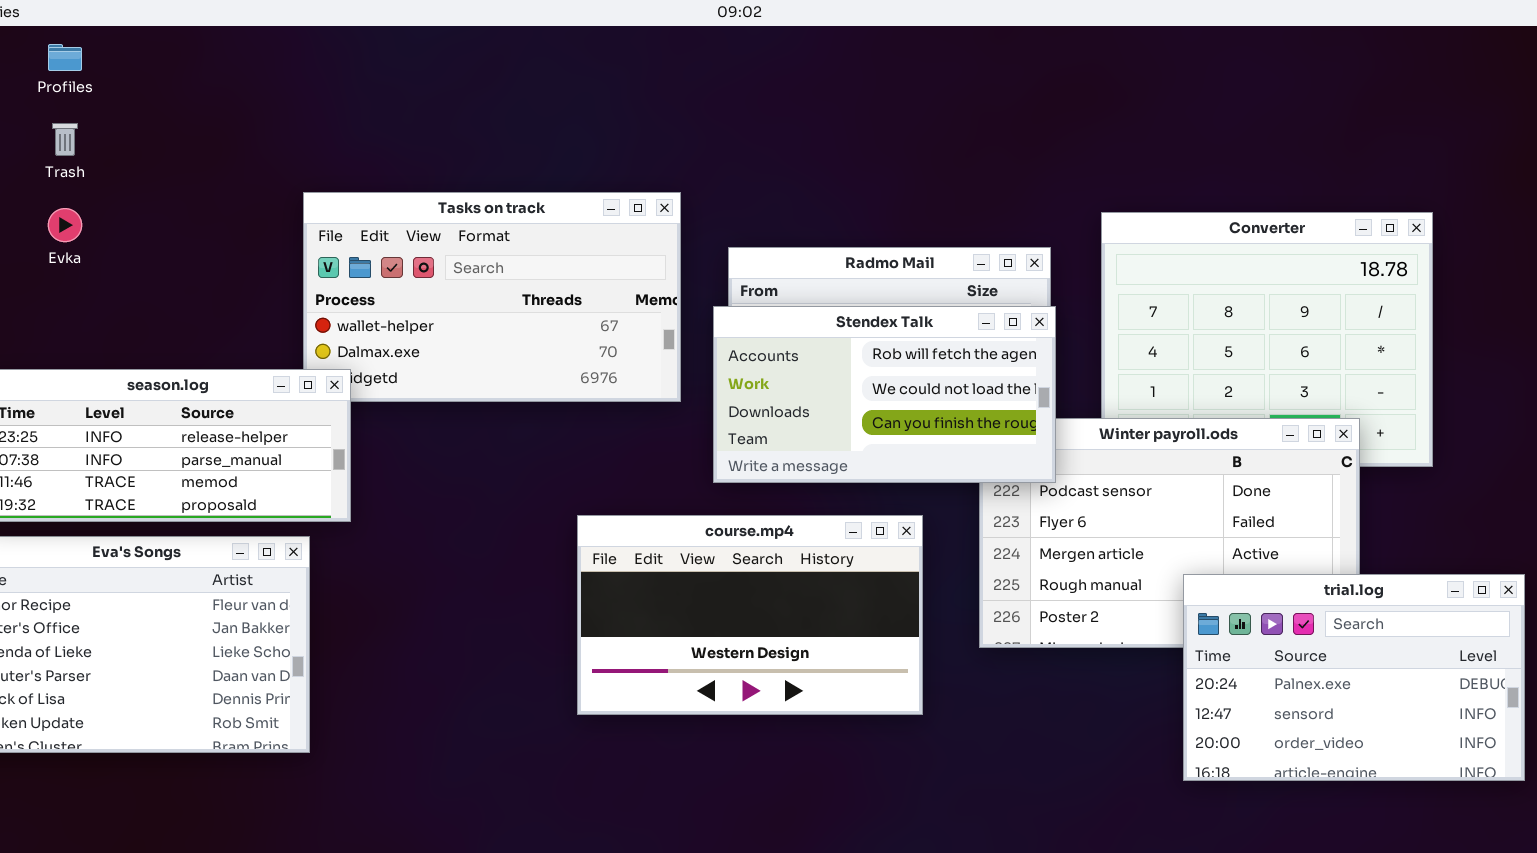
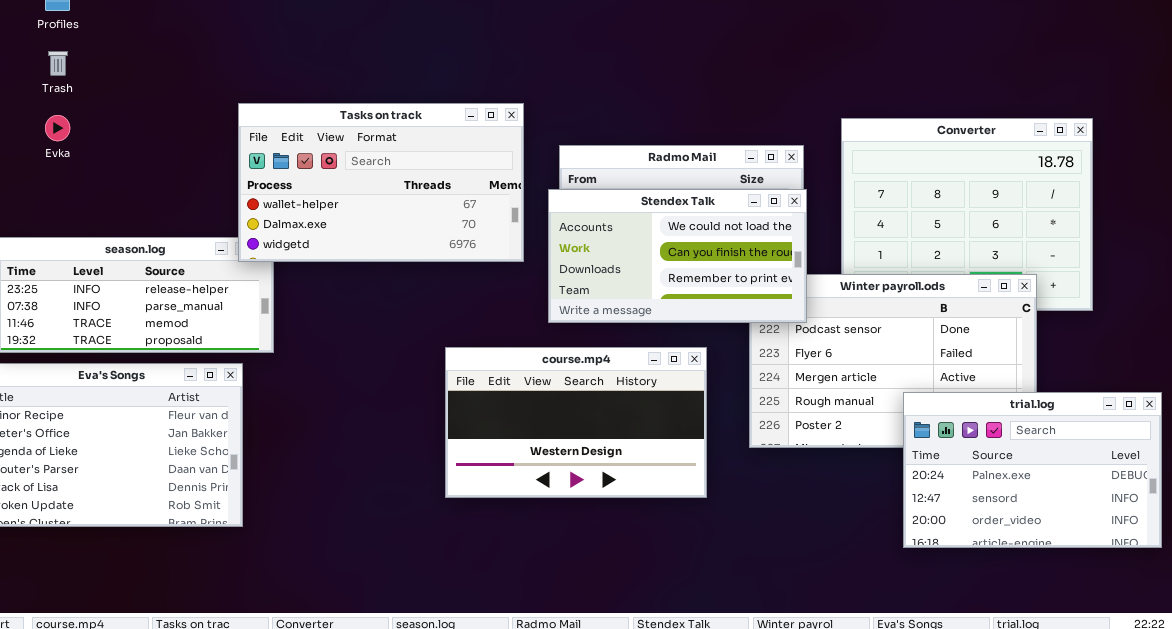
Tasks on track: [303,192,681,402] -> [238,103,524,262], raised
Stendex Talk: [713,306,1056,483] -> [548,189,807,323], scrolled down 1 row

